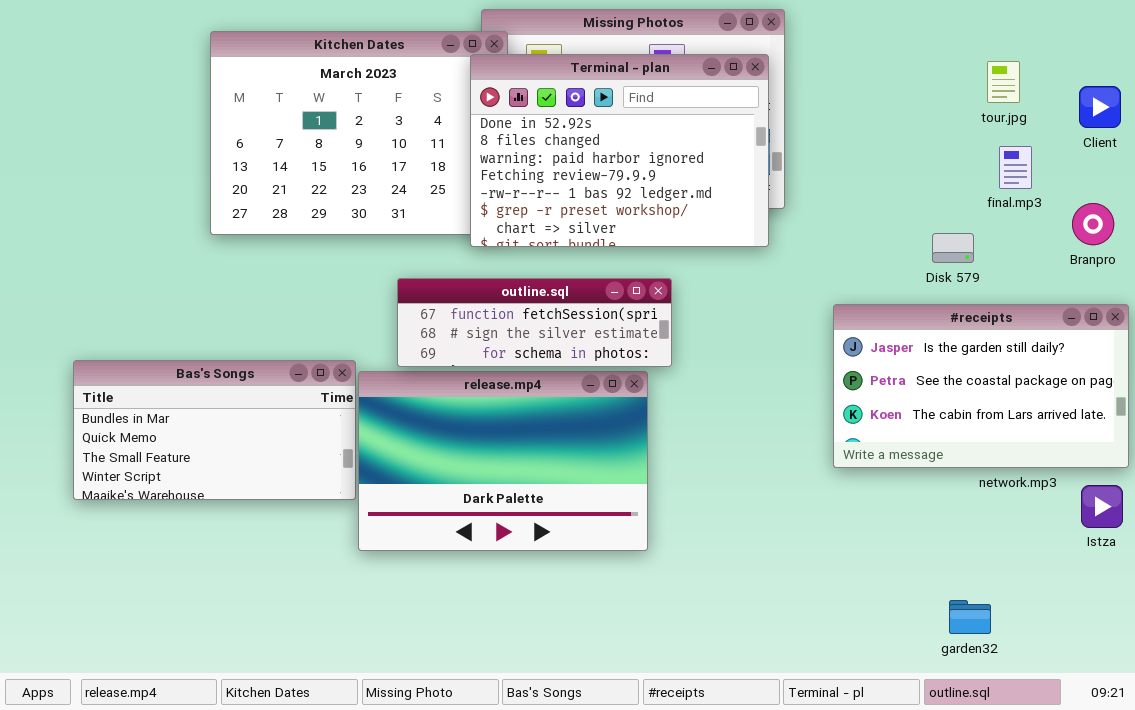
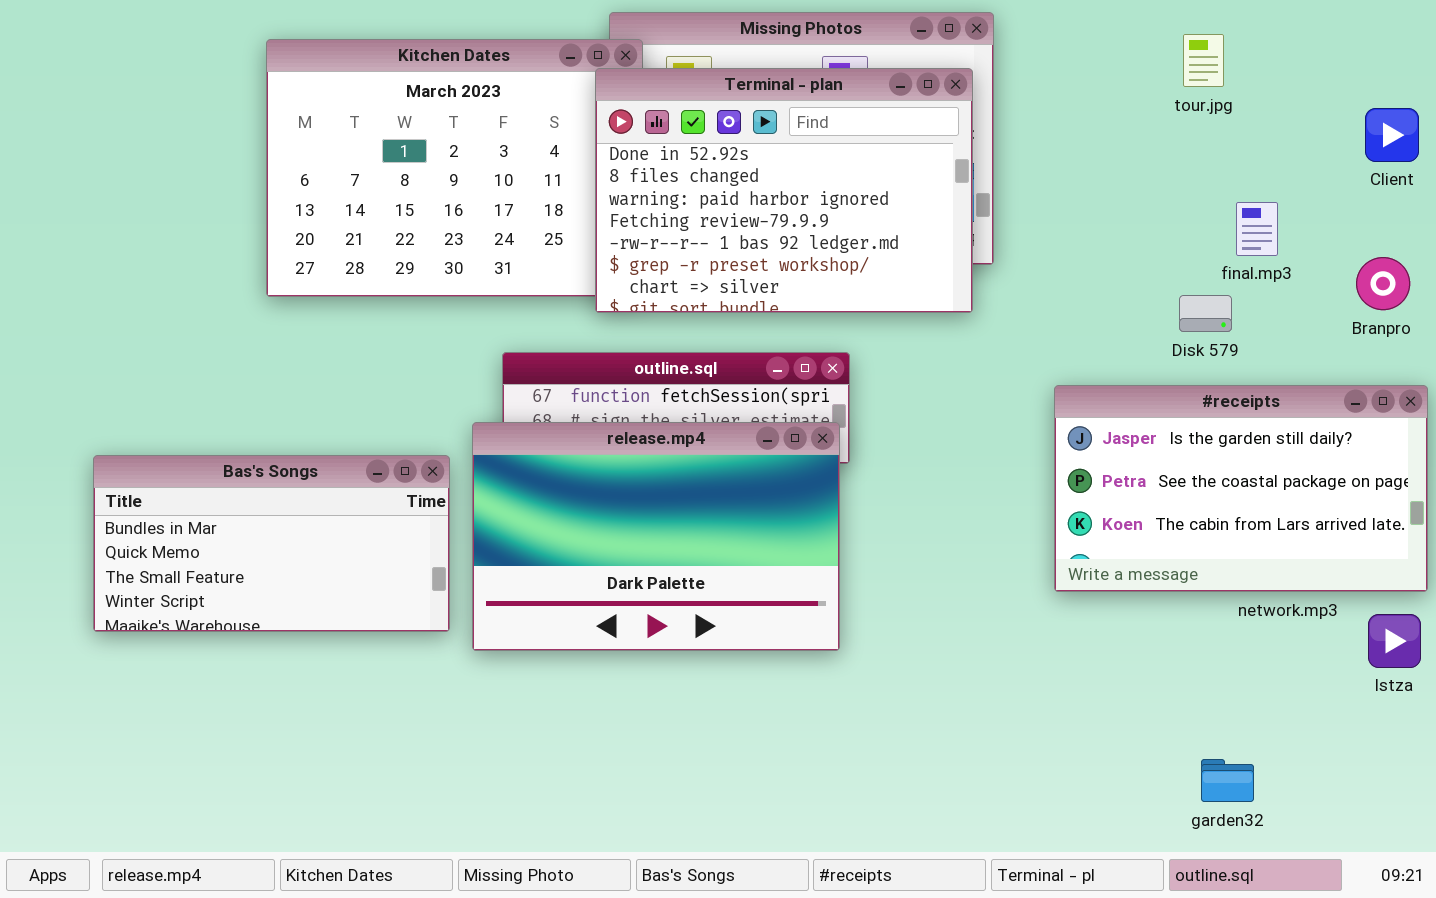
tour.jpg: [987,61,1020,103] -> [1183,34,1224,87], moved
final.mp3: [999,146,1032,189] -> [1236,202,1278,256], moved
release.mp4: [358,371,648,551] -> [472,422,840,651], moved

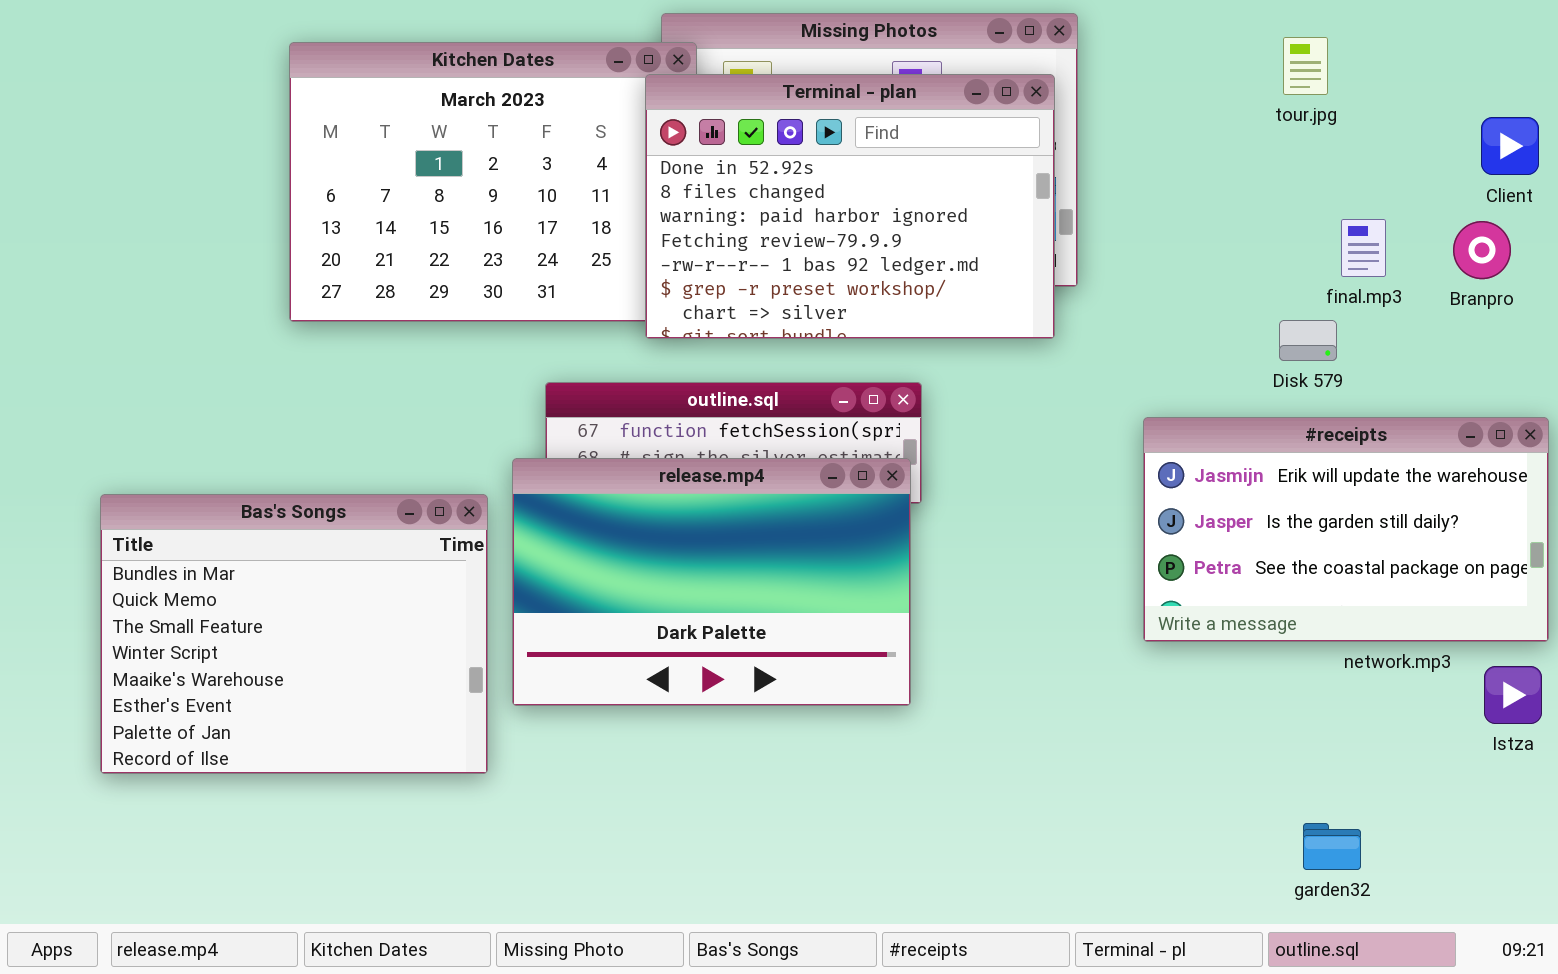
Branpro: [1356,257,1410,310] -> [1453,221,1511,279], moved
#receipts: [1054,385,1428,592] -> [1143,417,1549,642], scrolled up 1 row
Bas's Songs: [93,455,450,632] -> [100,494,488,774], resized

